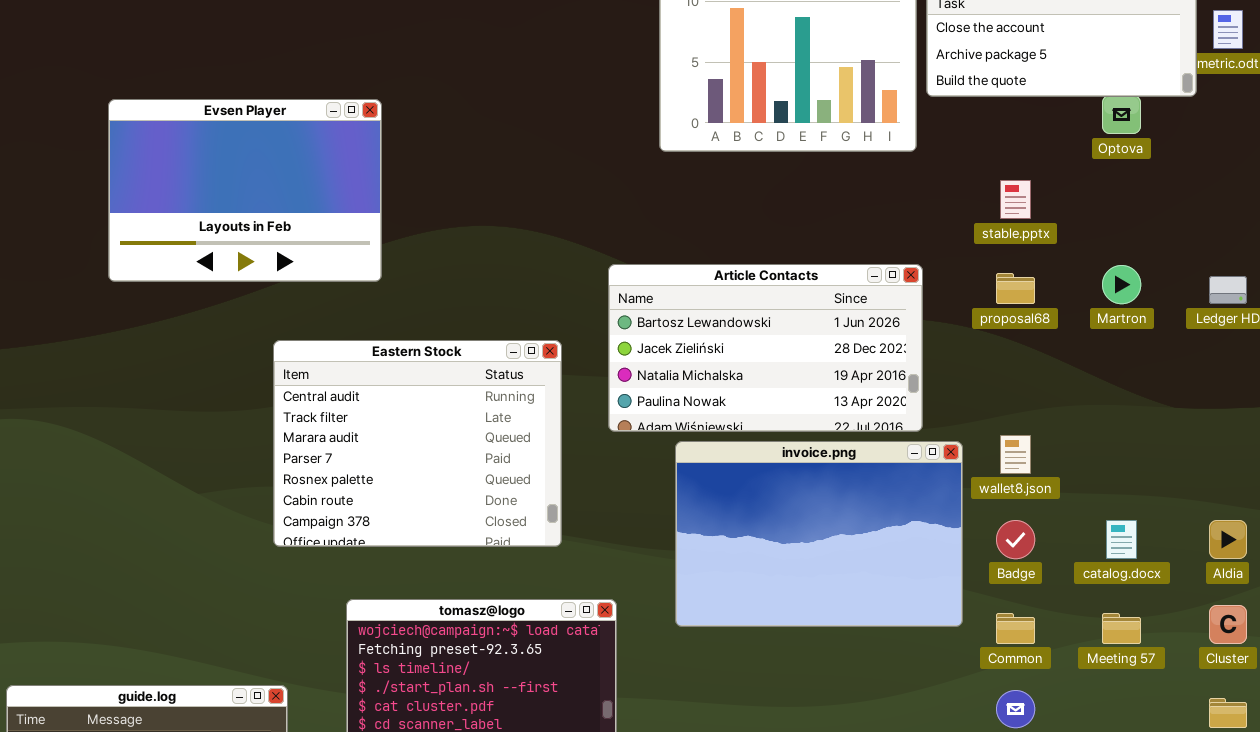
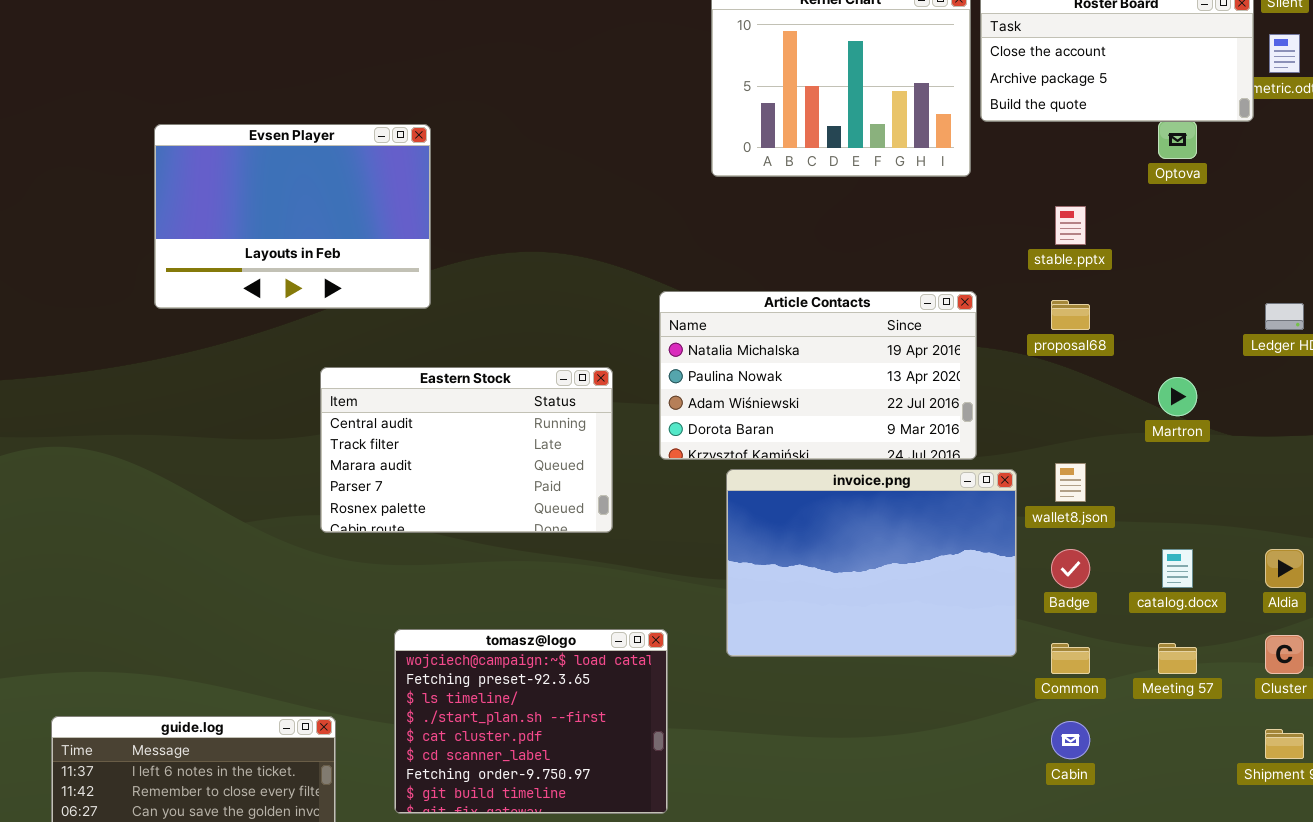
Article Contacts: [608,264,923,432] -> [659,291,977,460], scrolled down 2 rows
Martron: [1102,265,1141,304] -> [1158,377,1197,416], moved
Eastern Stock: [273,340,562,547] -> [320,367,613,533], resized

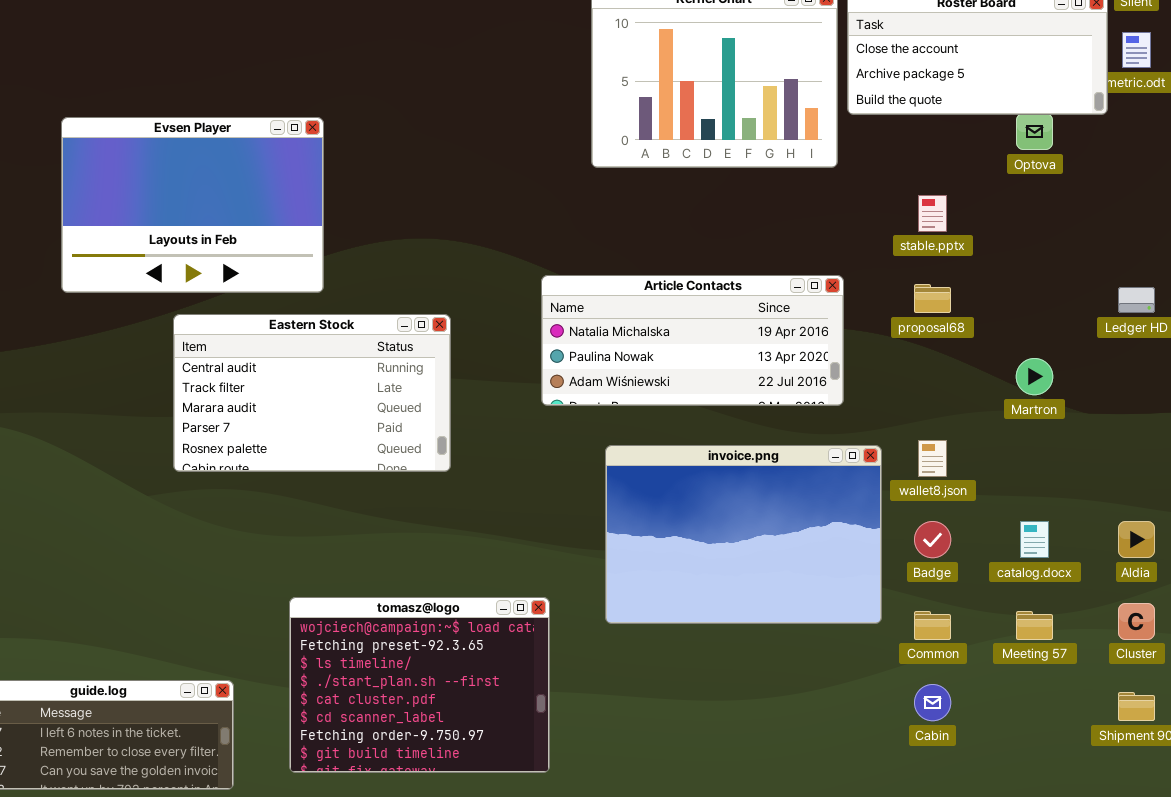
Article Contacts: [659,291,977,460] -> [541,275,844,406], resized
Eastern Stock: [320,367,613,533] -> [173,314,451,472], moved

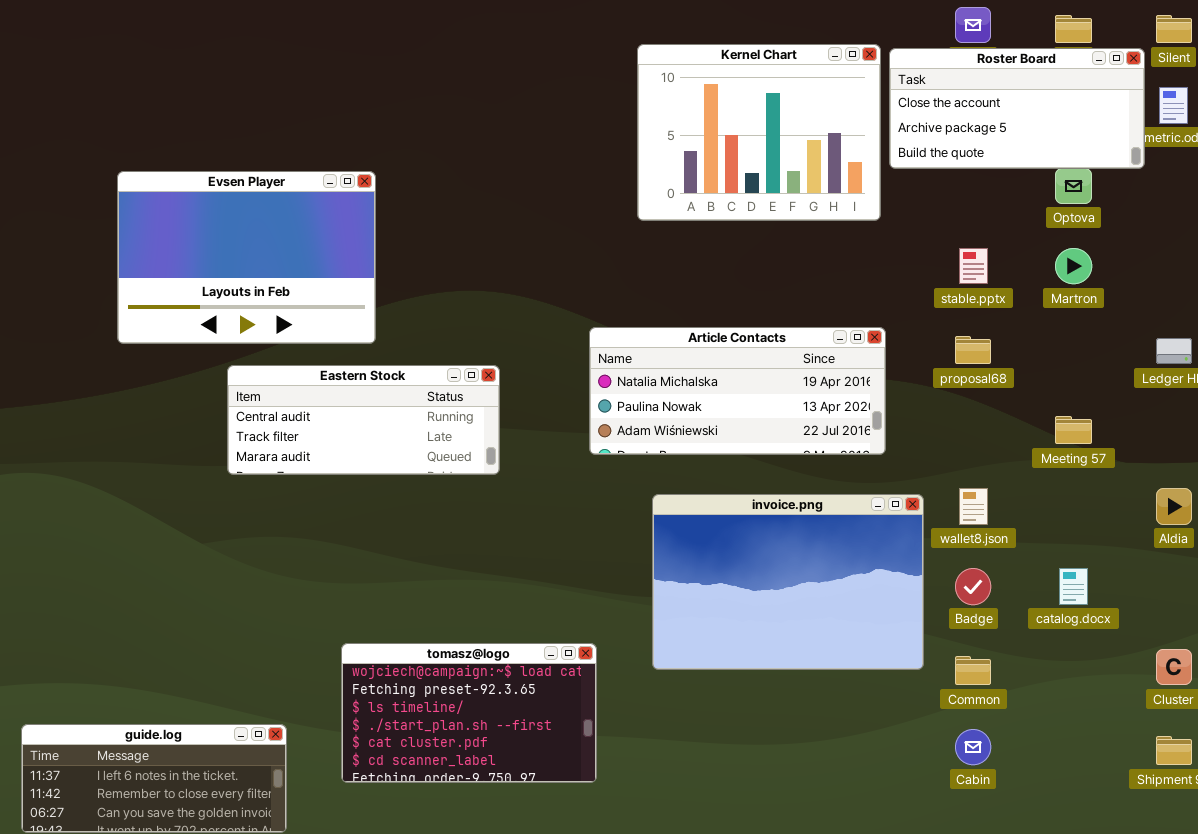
Eastern Stock: [173,314,451,472] -> [227,365,500,475], resized
Martron: [1016,358,1053,395] -> [1055,248,1092,284], moved
Aldia: [1118,521,1155,558] -> [1156,488,1192,525], moved
tomasz@logo: [289,597,550,773] -> [341,643,597,783], resized
Meeting 57: [1016,611,1053,640] -> [1055,416,1092,444], moved

